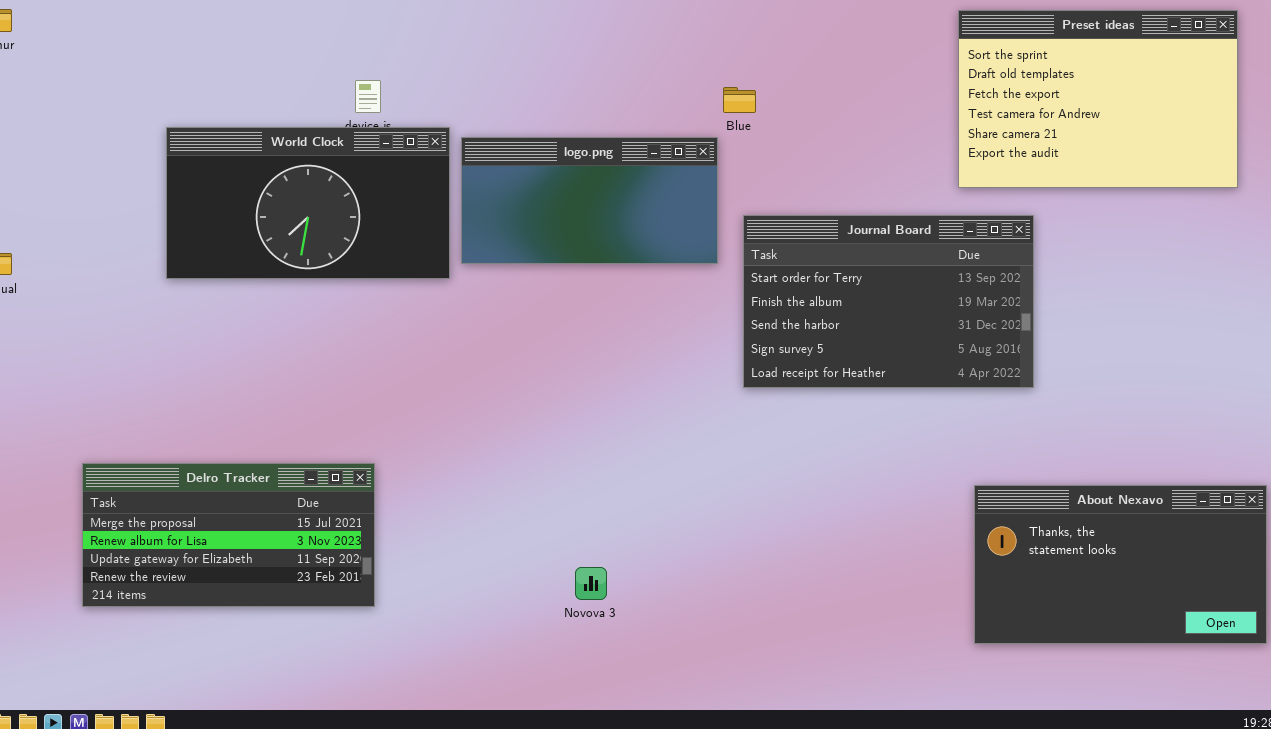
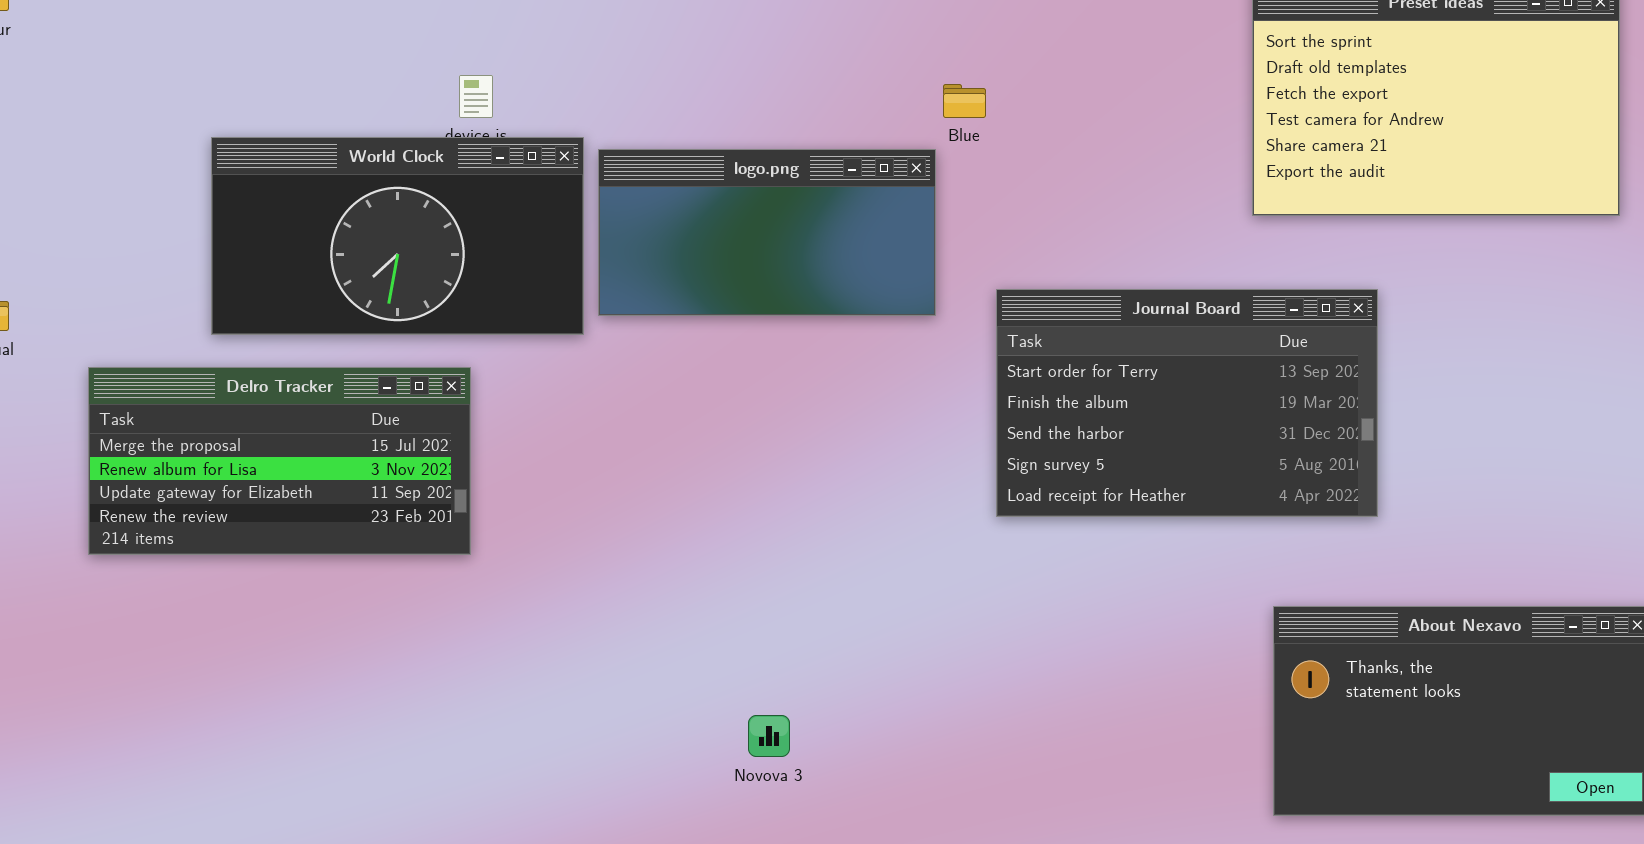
Journal Board: [743,215,1034,388] -> [996,289,1378,517], moved
Delro Tracker: [82,463,375,607] -> [88,367,471,555], moved

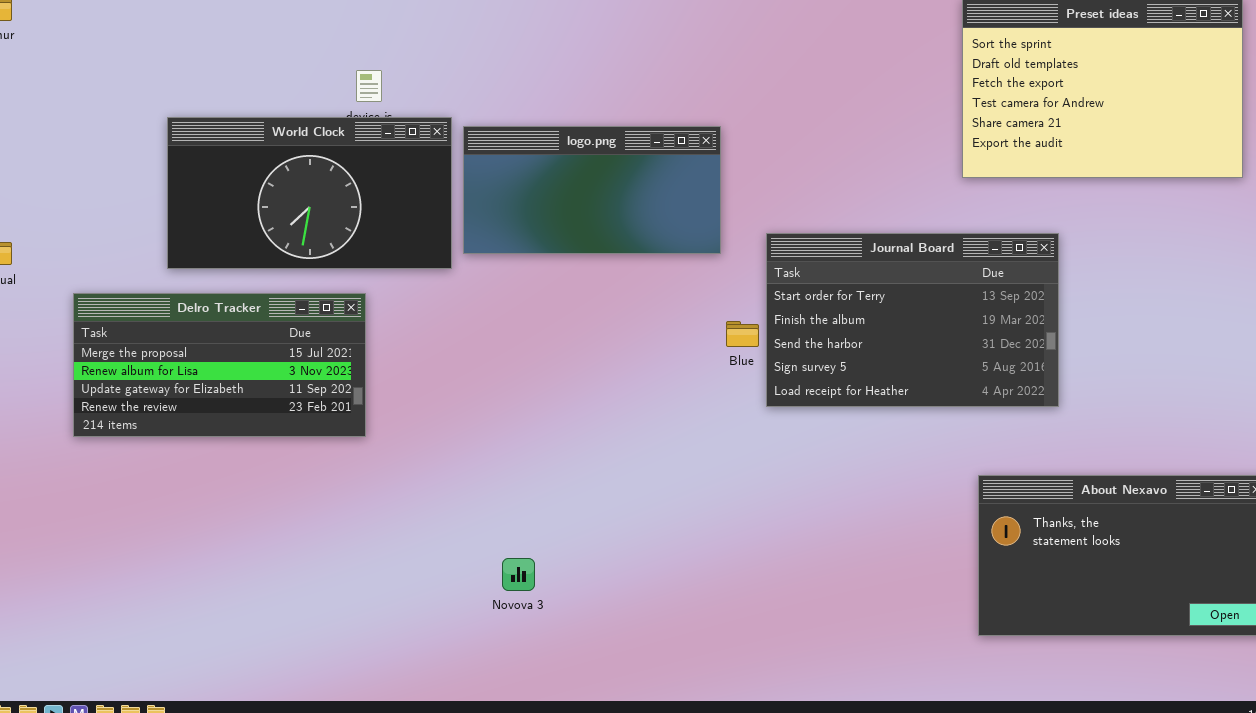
Blue: [943,84,986,118] -> [726,321,759,347], moved
Novova 3: [748,715,790,757] -> [502,558,535,591], moved

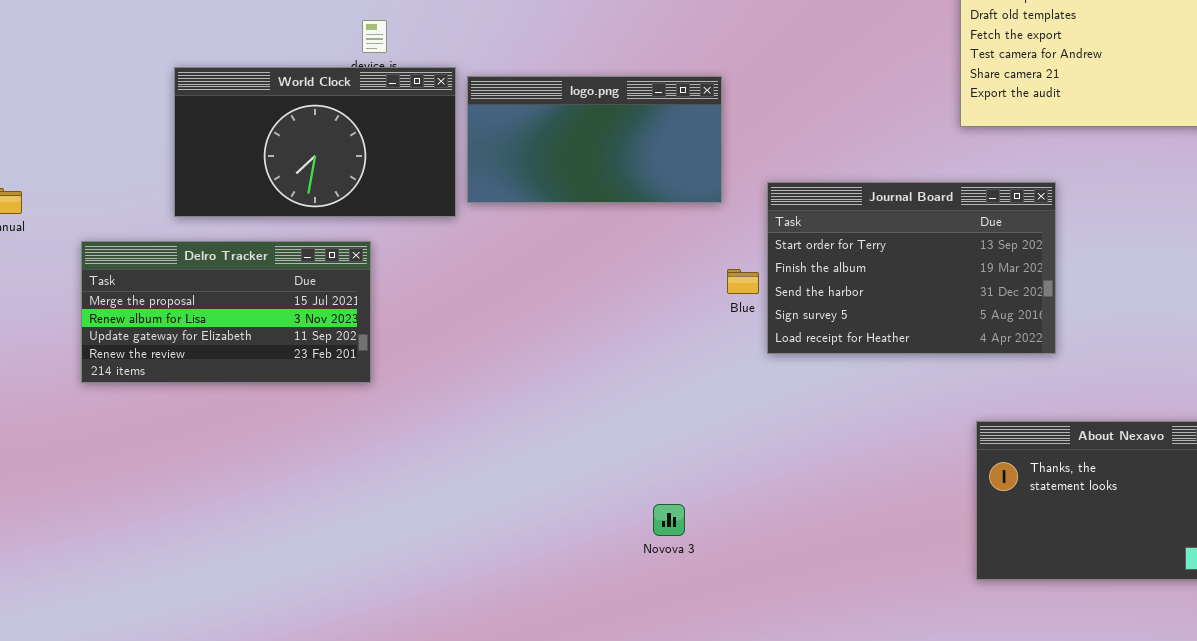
Novova 3: [502,558,535,591] -> [653,504,685,536], moved

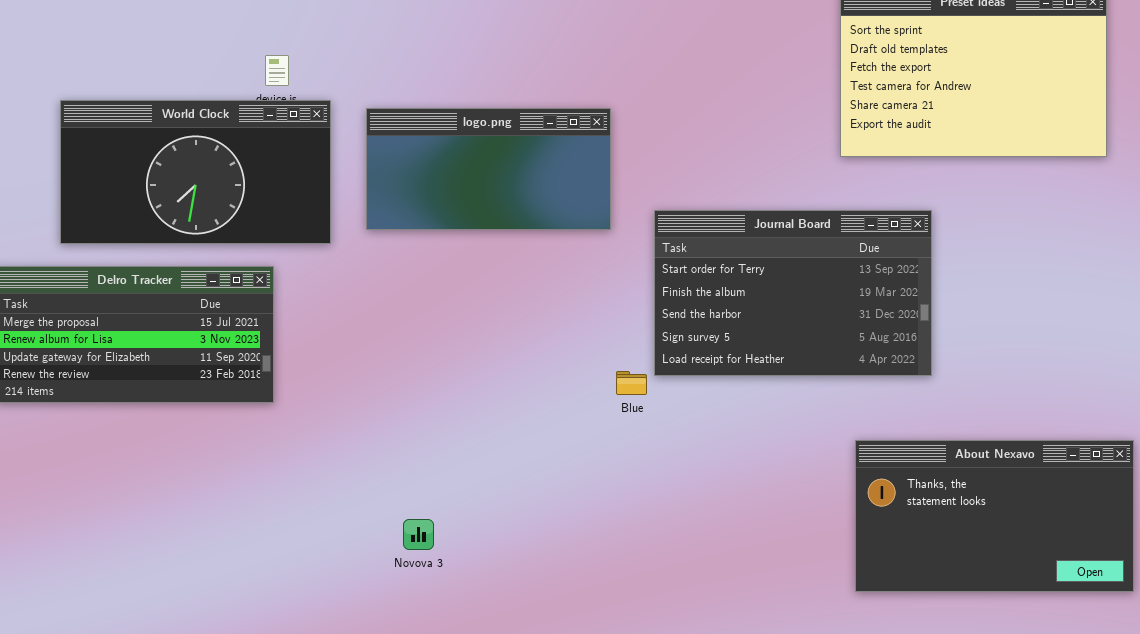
World Clock: [174,67,456,217] -> [60,100,331,244], moved
Blue: [727,269,759,294] -> [616,371,647,395], moved
Novova 3: [653,504,685,536] -> [403,519,434,550], moved

